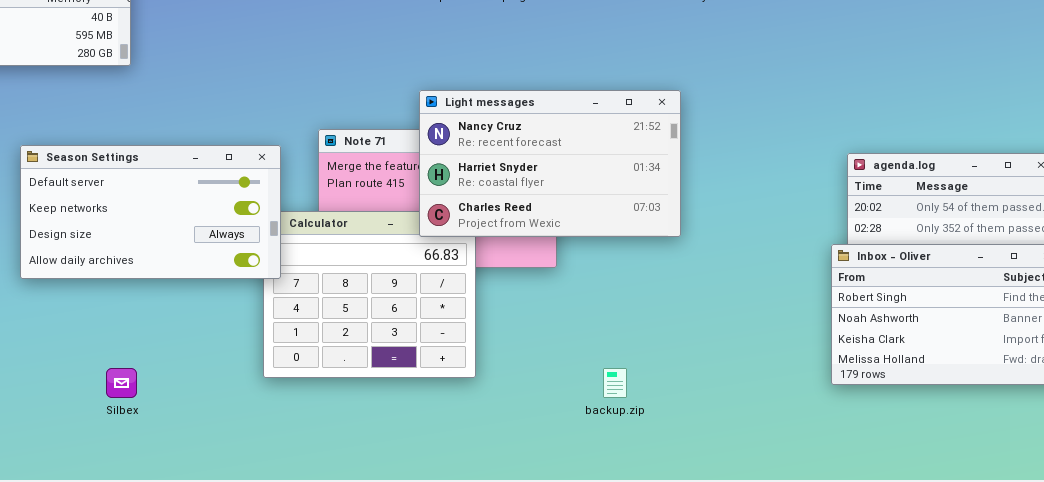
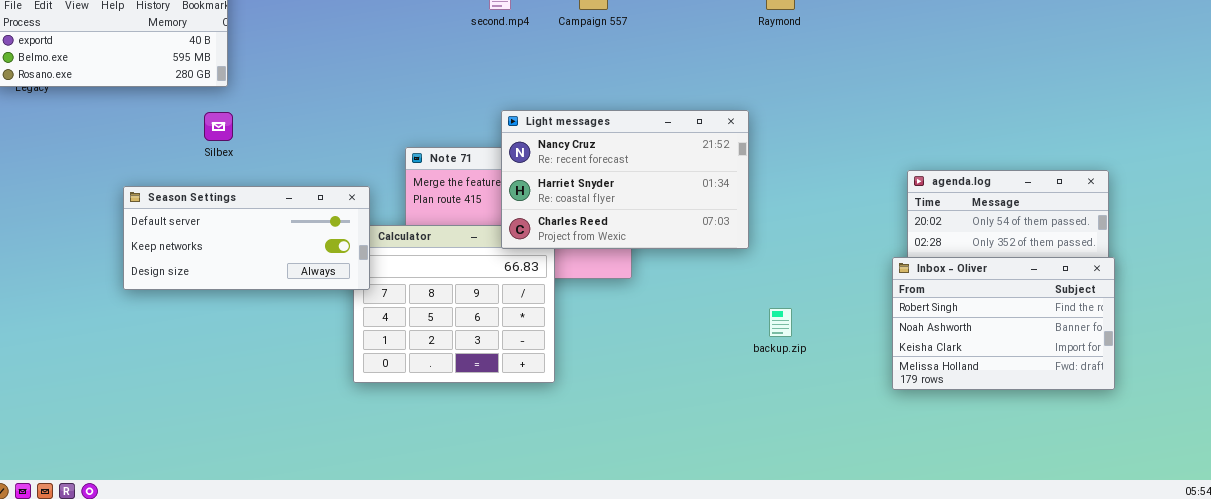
Season Settings: [20,145,281,279] -> [123,186,370,290], resized
Silbex: [106,368,137,398] -> [204,112,233,141], moved
backup.zip: [603,368,627,398] -> [769,308,792,337], moved

